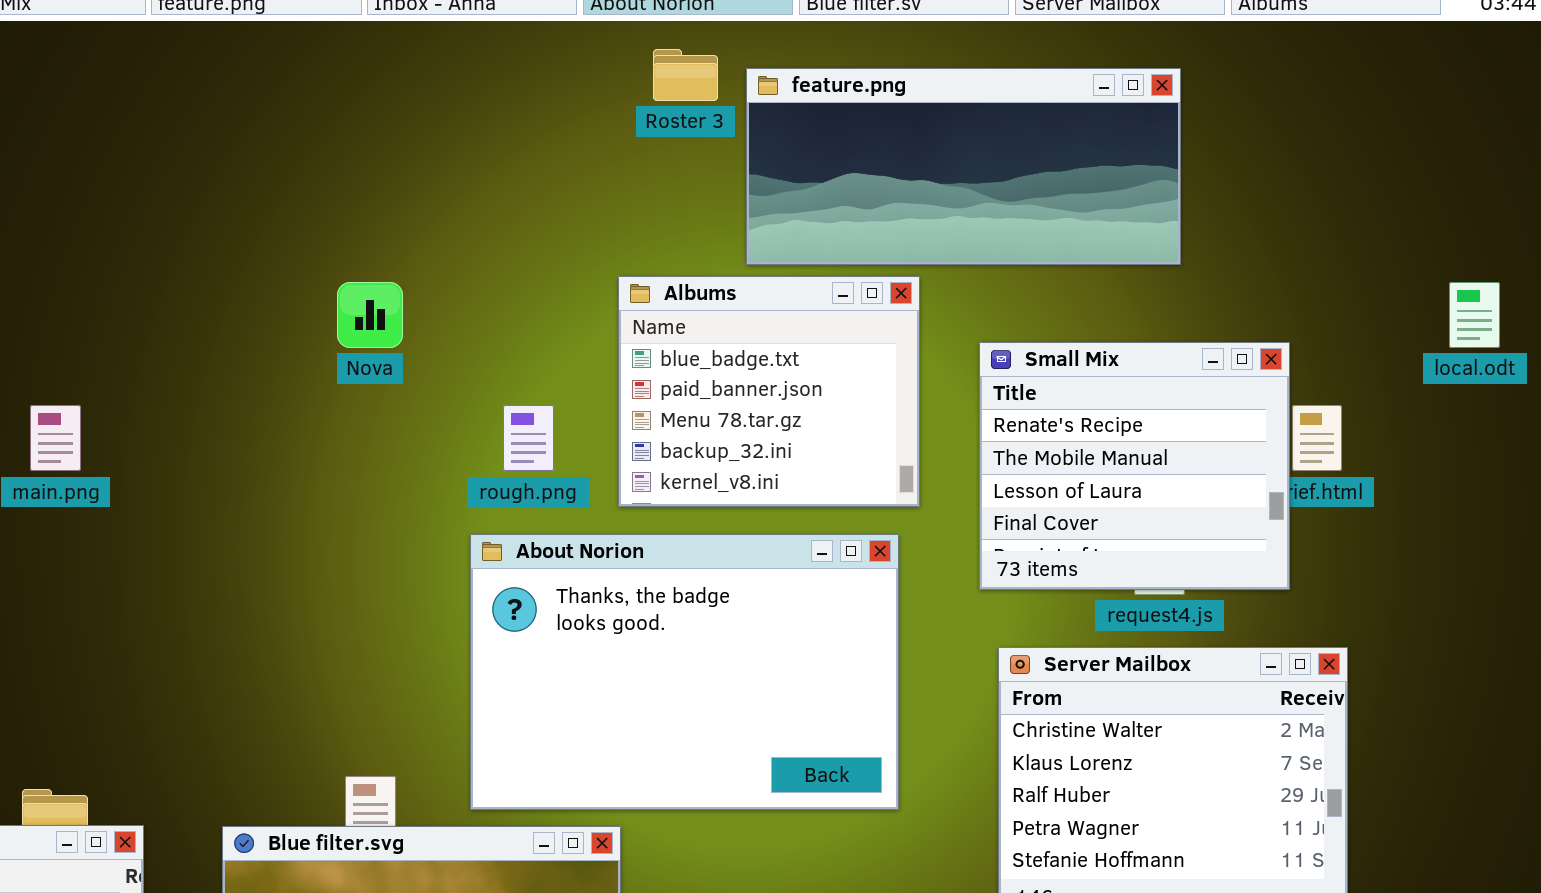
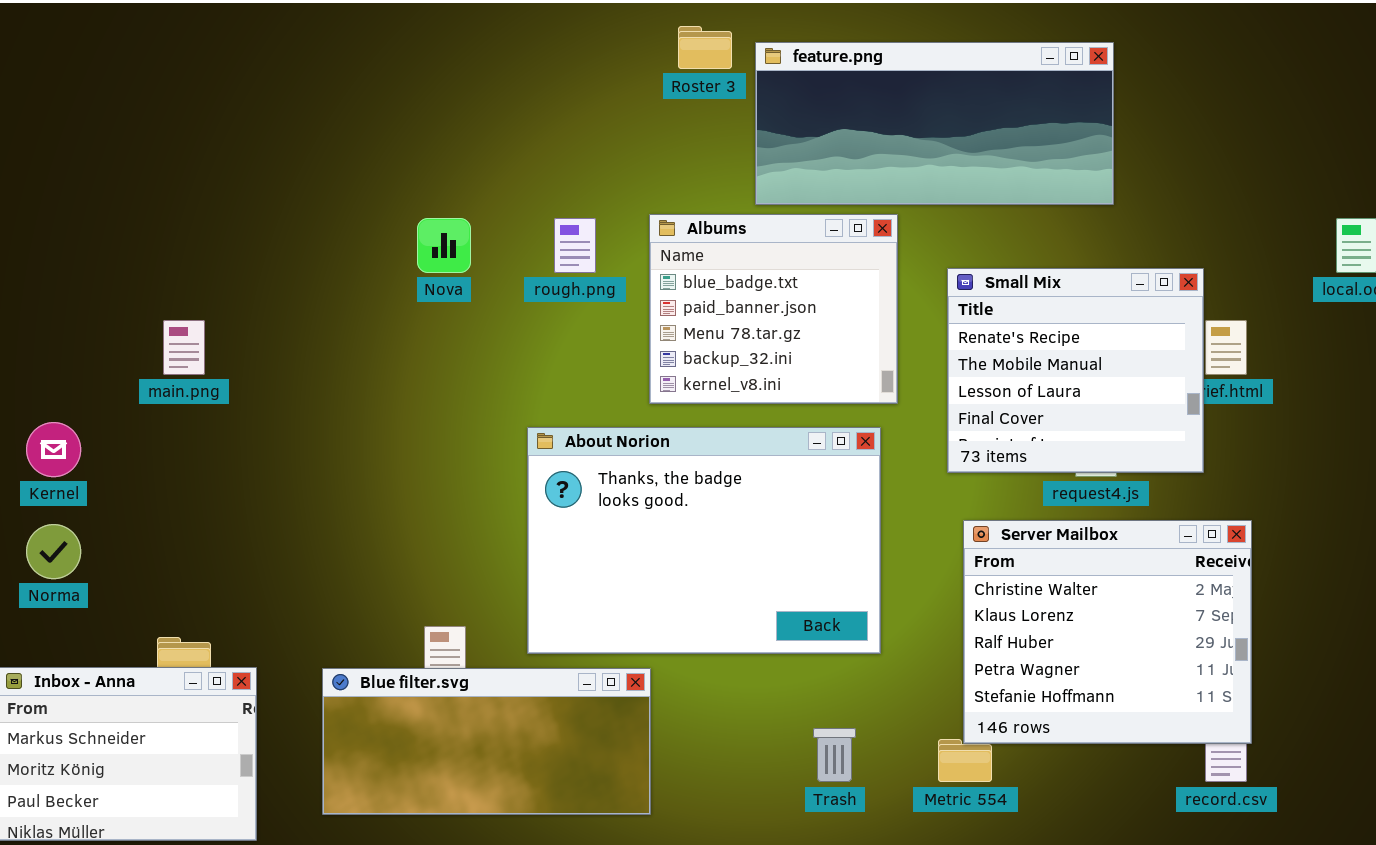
rough.png: [503,405,554,471] -> [554,218,596,273], moved

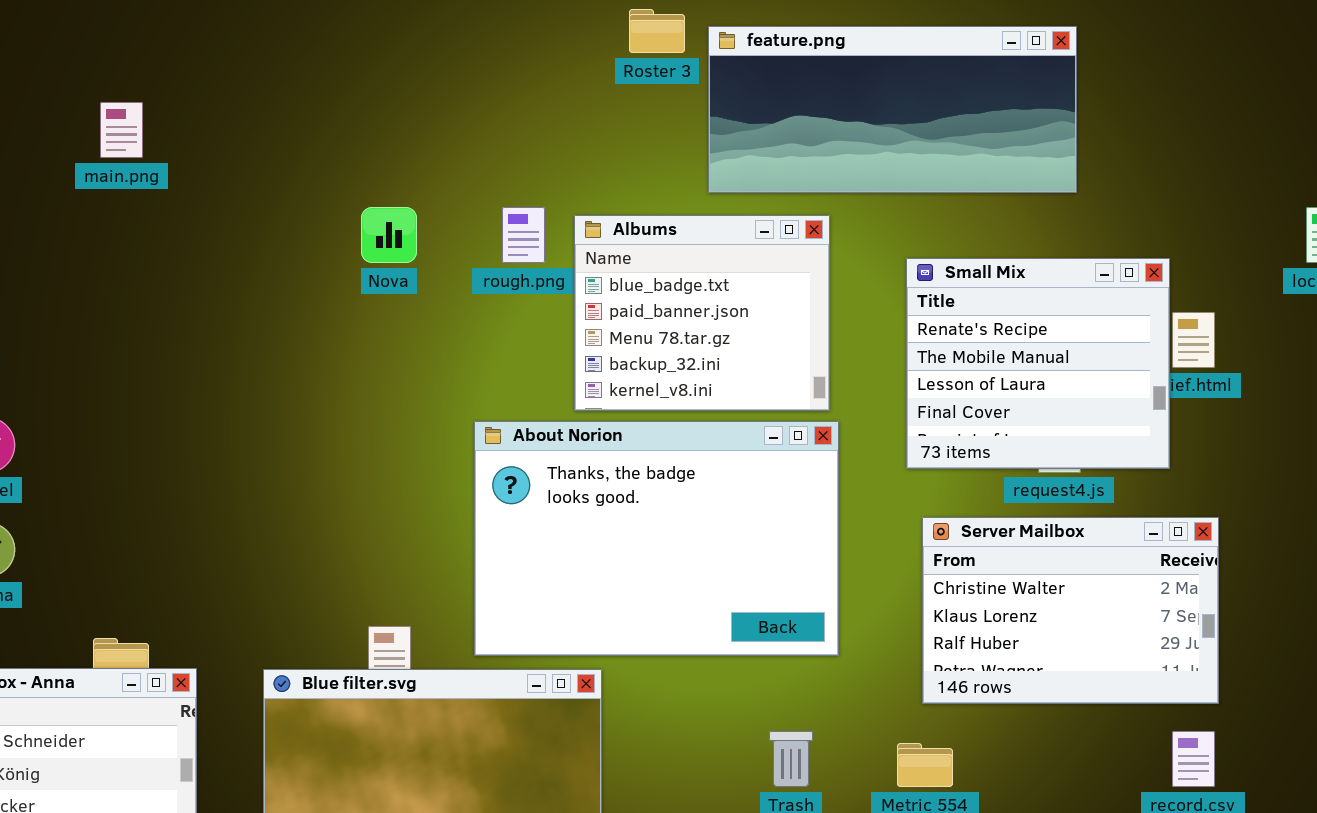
Albums: [649,214,898,404] -> [574,215,830,411], moved
main.png: [163,320,205,375] -> [100,102,143,158], moved
Server Mailbox: [963,520,1252,744] -> [922,517,1219,704], resized

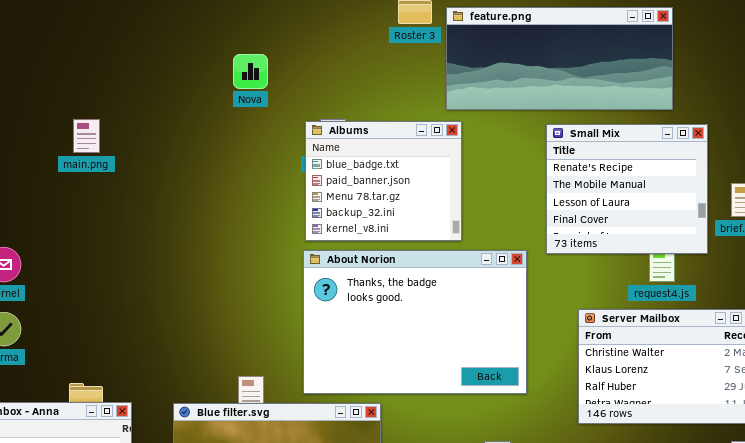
main.png: [100,102,143,158] -> [73,119,100,153], moved
Nova: [361,207,417,263] -> [233,54,268,89], moved
Albums: [574,215,830,411] -> [305,121,462,241], moved
Small Mix: [906,258,1170,469] -> [546,124,708,254], moved

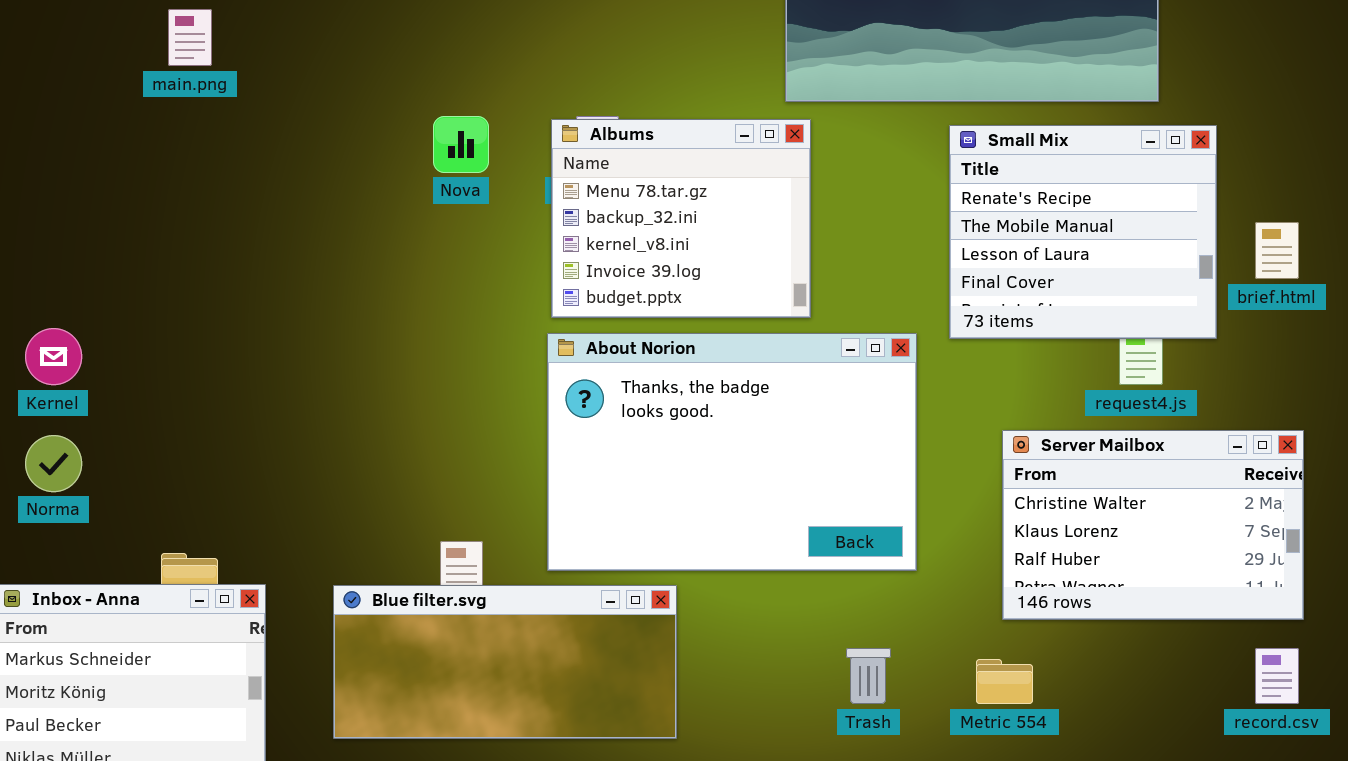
Nova: [233,54,268,89] -> [433,116,489,173], moved
main.png: [73,119,100,153] -> [168,9,212,66], moved
Albums: [305,121,462,241] -> [551,119,811,318], scrolled down 2 rows

